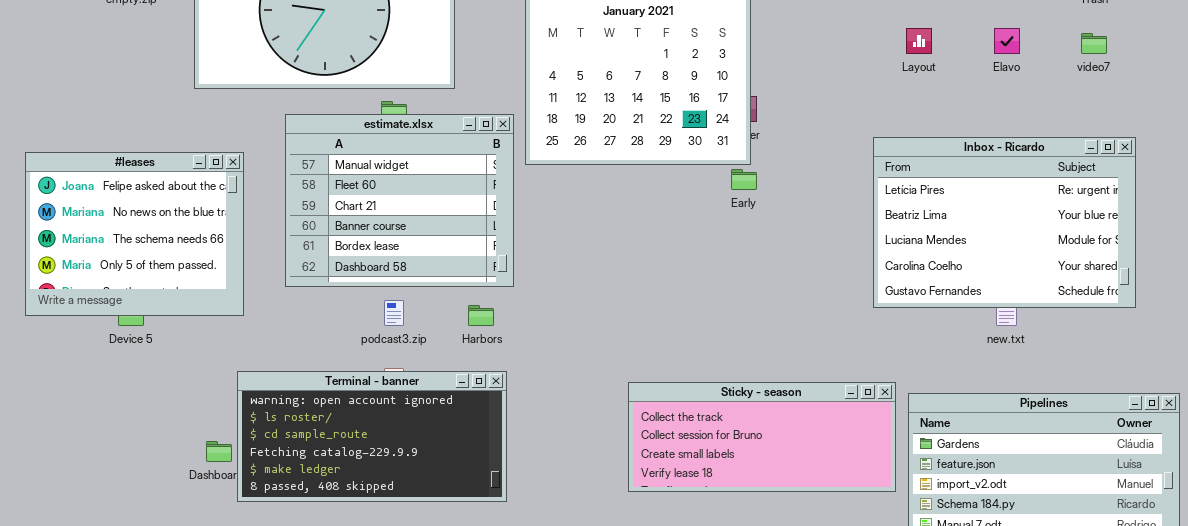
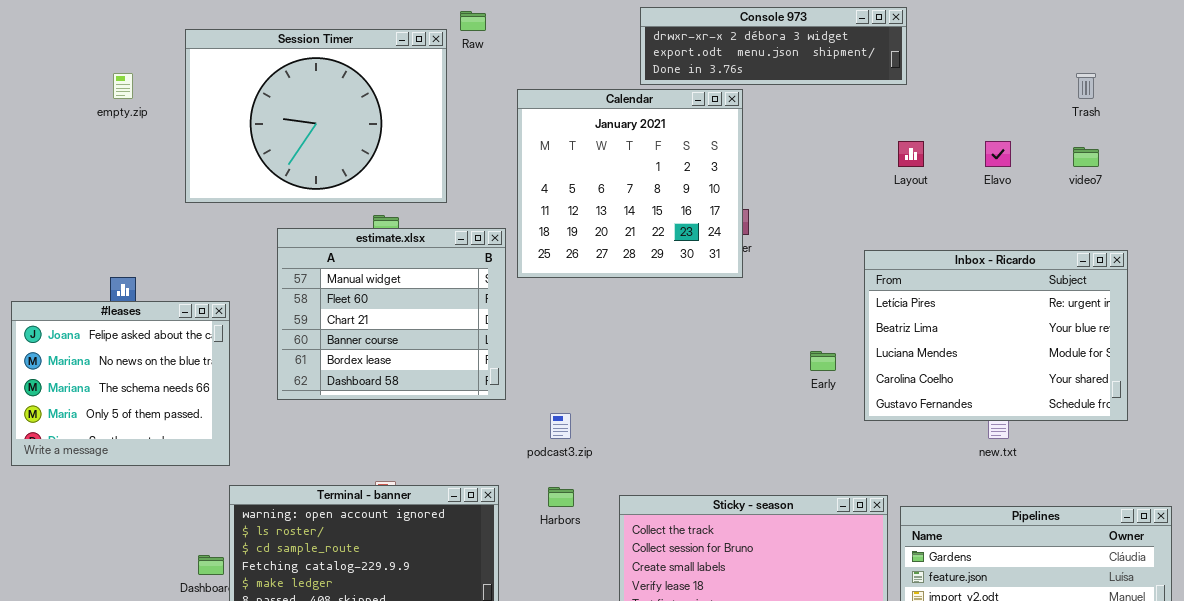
#leases: [25,152,244,316] -> [11,301,230,466], moved
Early: [731,169,757,190] -> [810,351,836,371], moved
podcast3.zip: [384,300,404,326] -> [550,413,571,439], moved
Harbors: [468,305,494,326] -> [548,487,574,507], moved

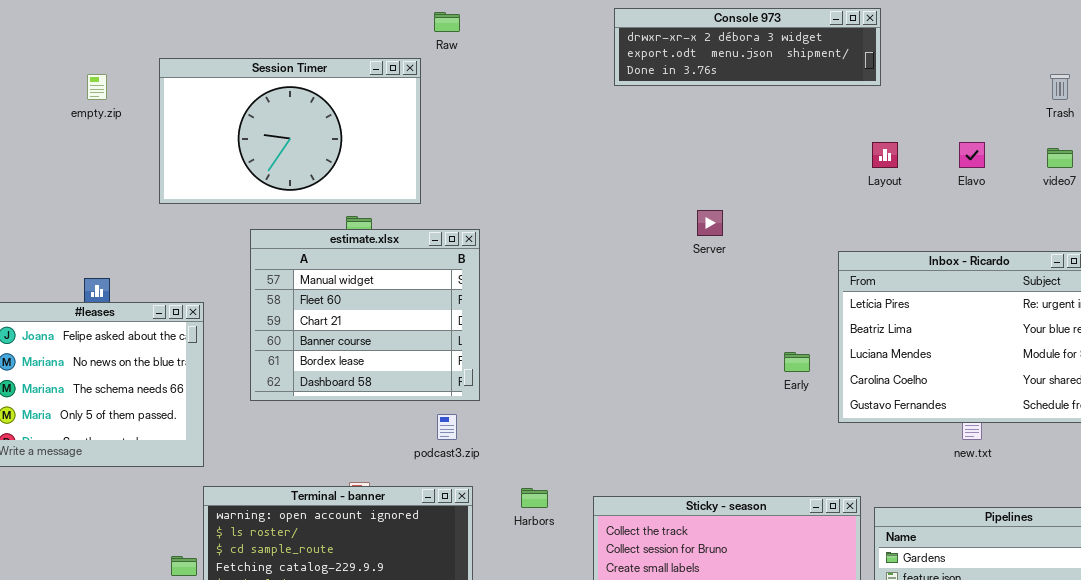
Session Timer: [185,29,447,203] -> [159,58,421,204], resized
Calendar: [517,89,743,278] -> none, closed
podcast3.zip: [550,413,571,439] -> [437,414,457,440], moved

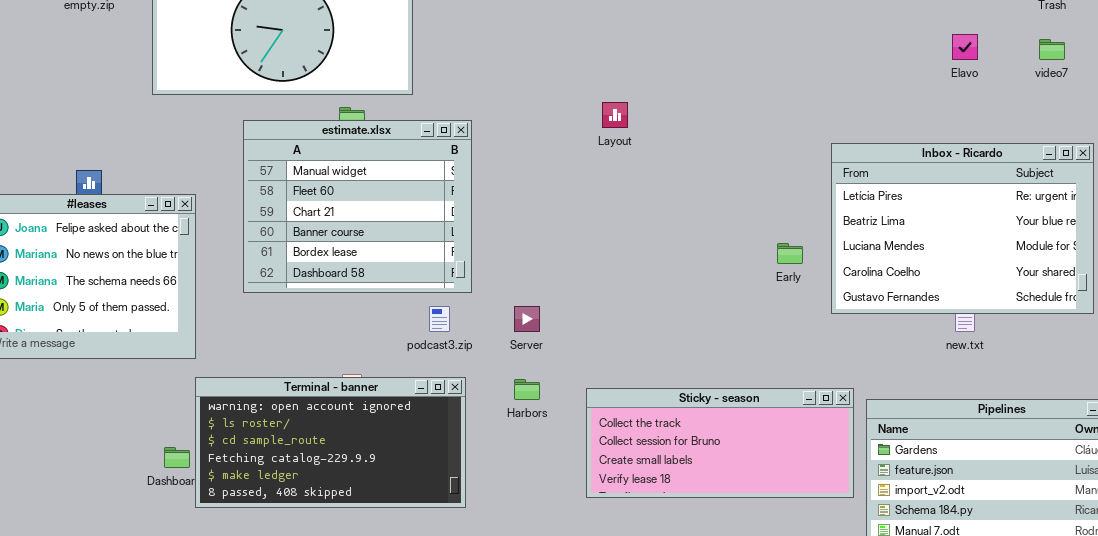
Layout: [872,142,898,168] -> [602,102,628,128], moved
Server: [697,210,723,236] -> [514,306,540,332], moved

